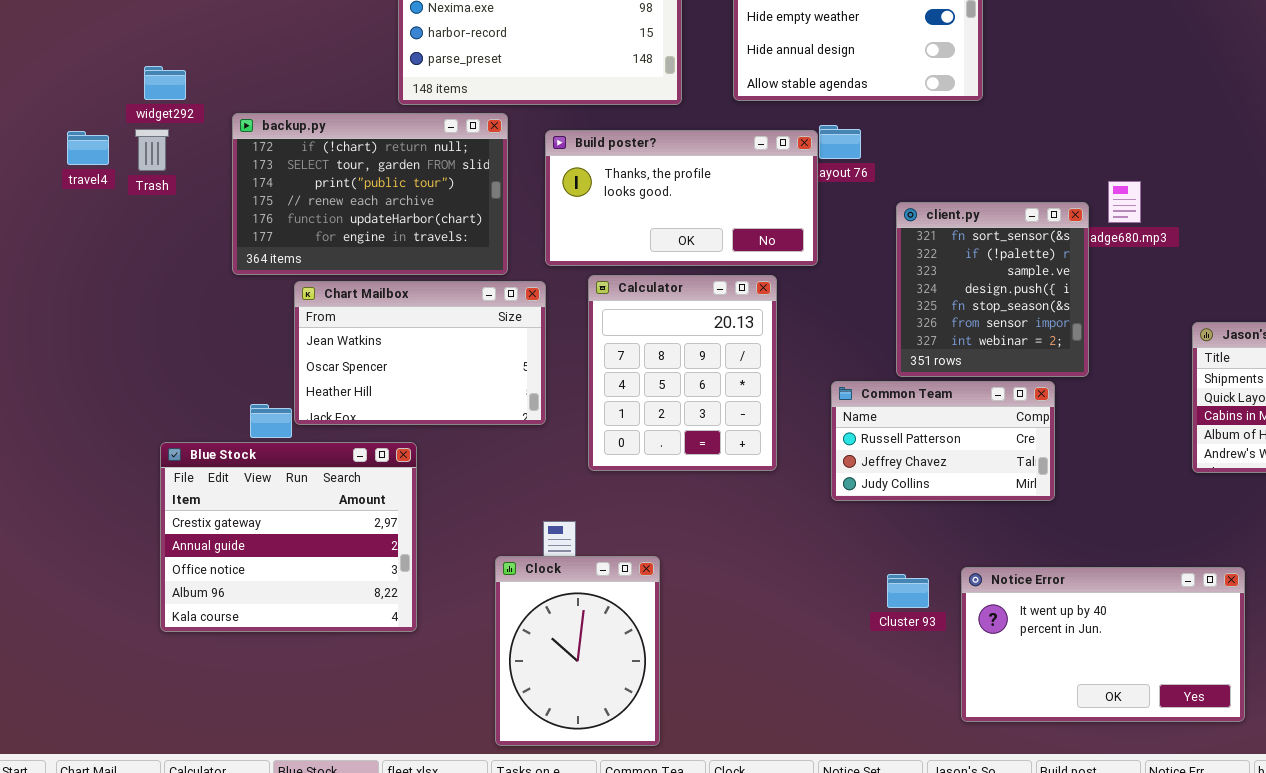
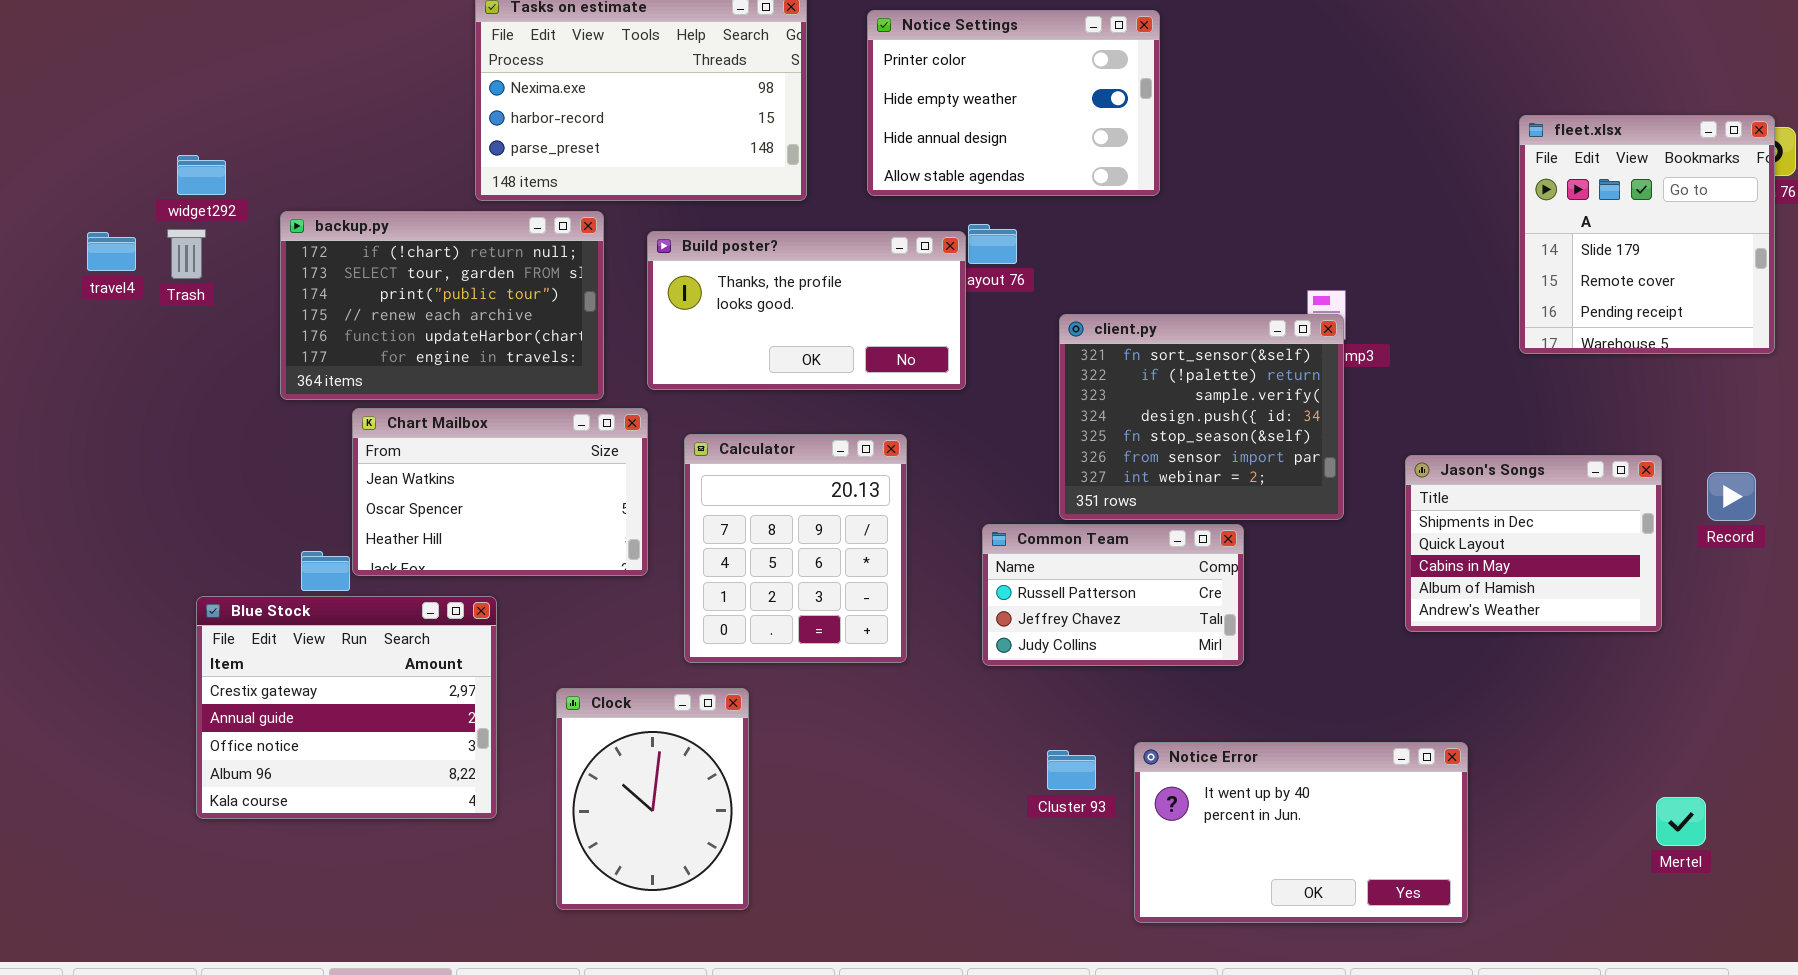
client.py: [896,202,1089,377] -> [1059,314,1344,520], resized
Calculator: [588,275,777,471] -> [684,434,907,663], moved
Clock: [495,556,660,746] -> [556,688,749,910], moved

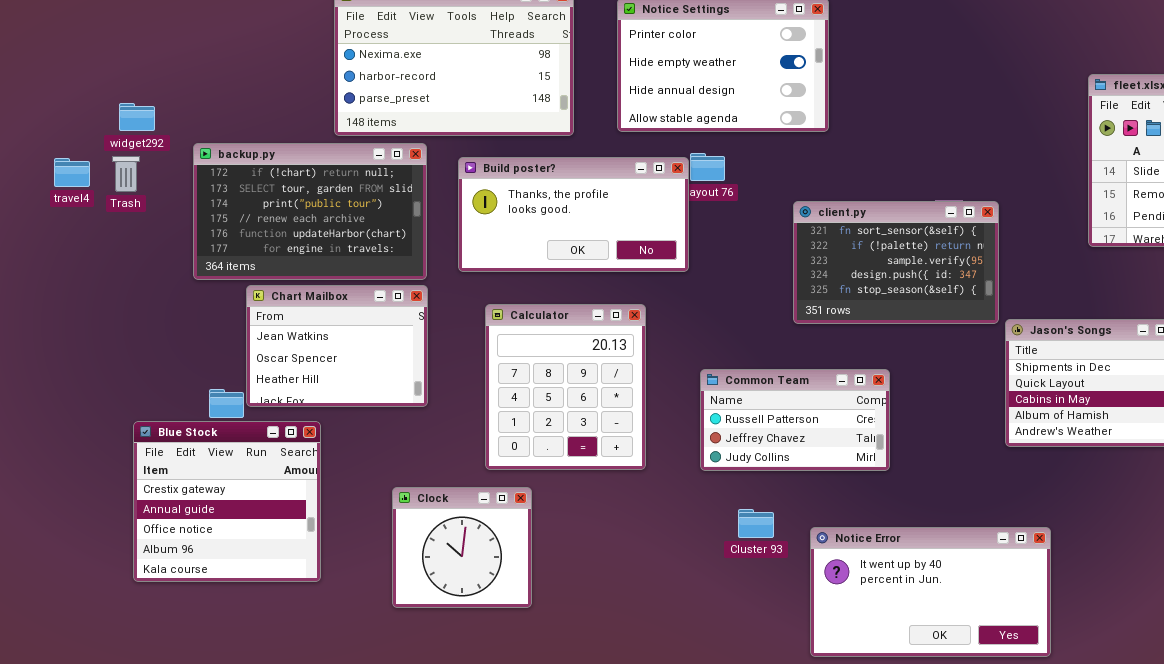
client.py: [1059,314,1344,520] -> [793,201,999,324], moved, resized
Chart Mailbox: [352,408,648,576] -> [246,285,428,407], resized
Blue Stock: [196,596,497,819] -> [133,421,321,582], resized
Clock: [556,688,749,910] -> [392,487,532,608], resized
Cluster 93: [1047,750,1096,790] -> [738,509,774,538], moved

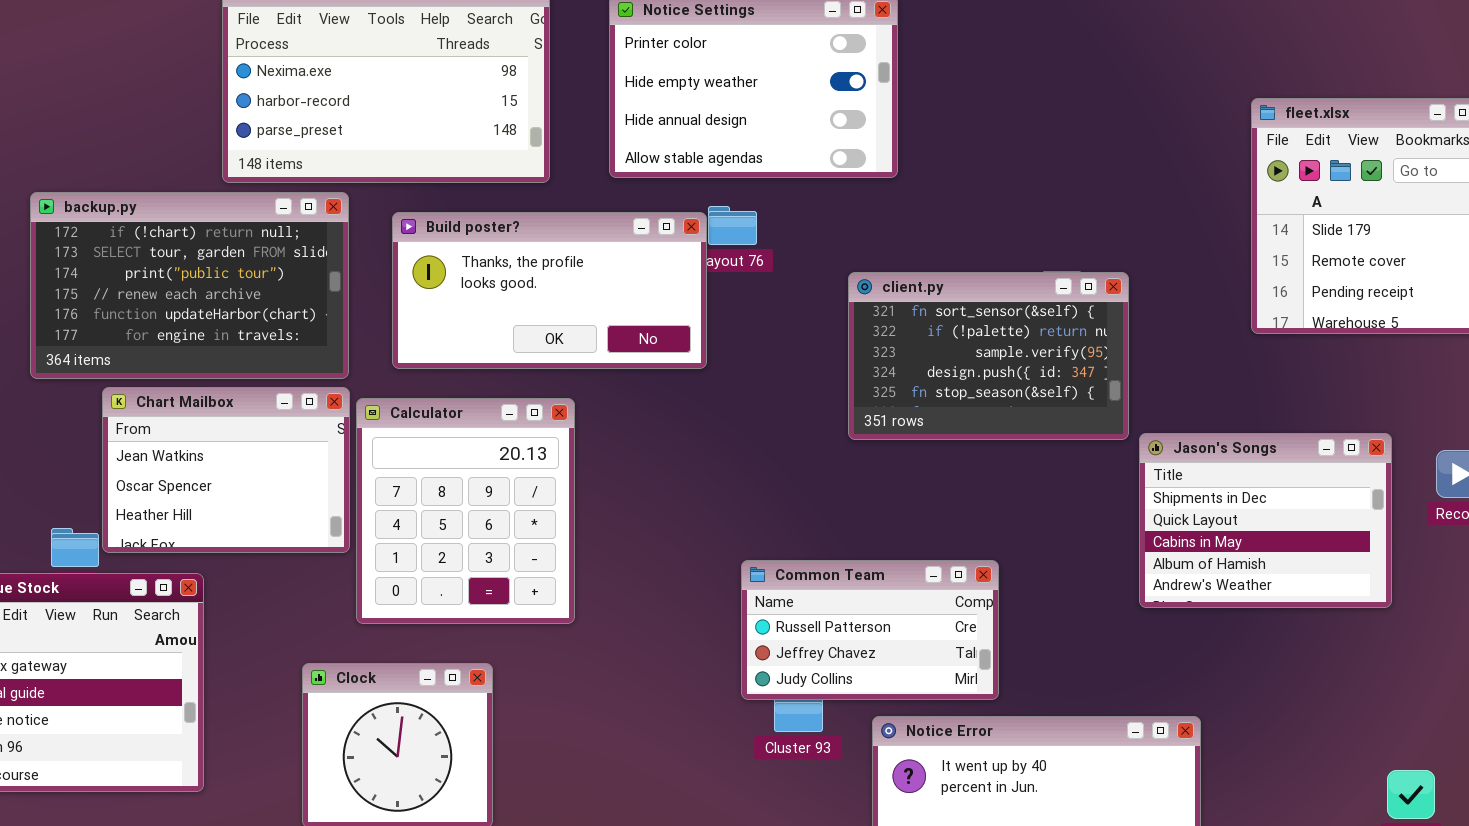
Calculator: [485,304,646,470] -> [356,398,575,624], moved
Common Team: [700,369,890,471] -> [741,560,999,700], moved

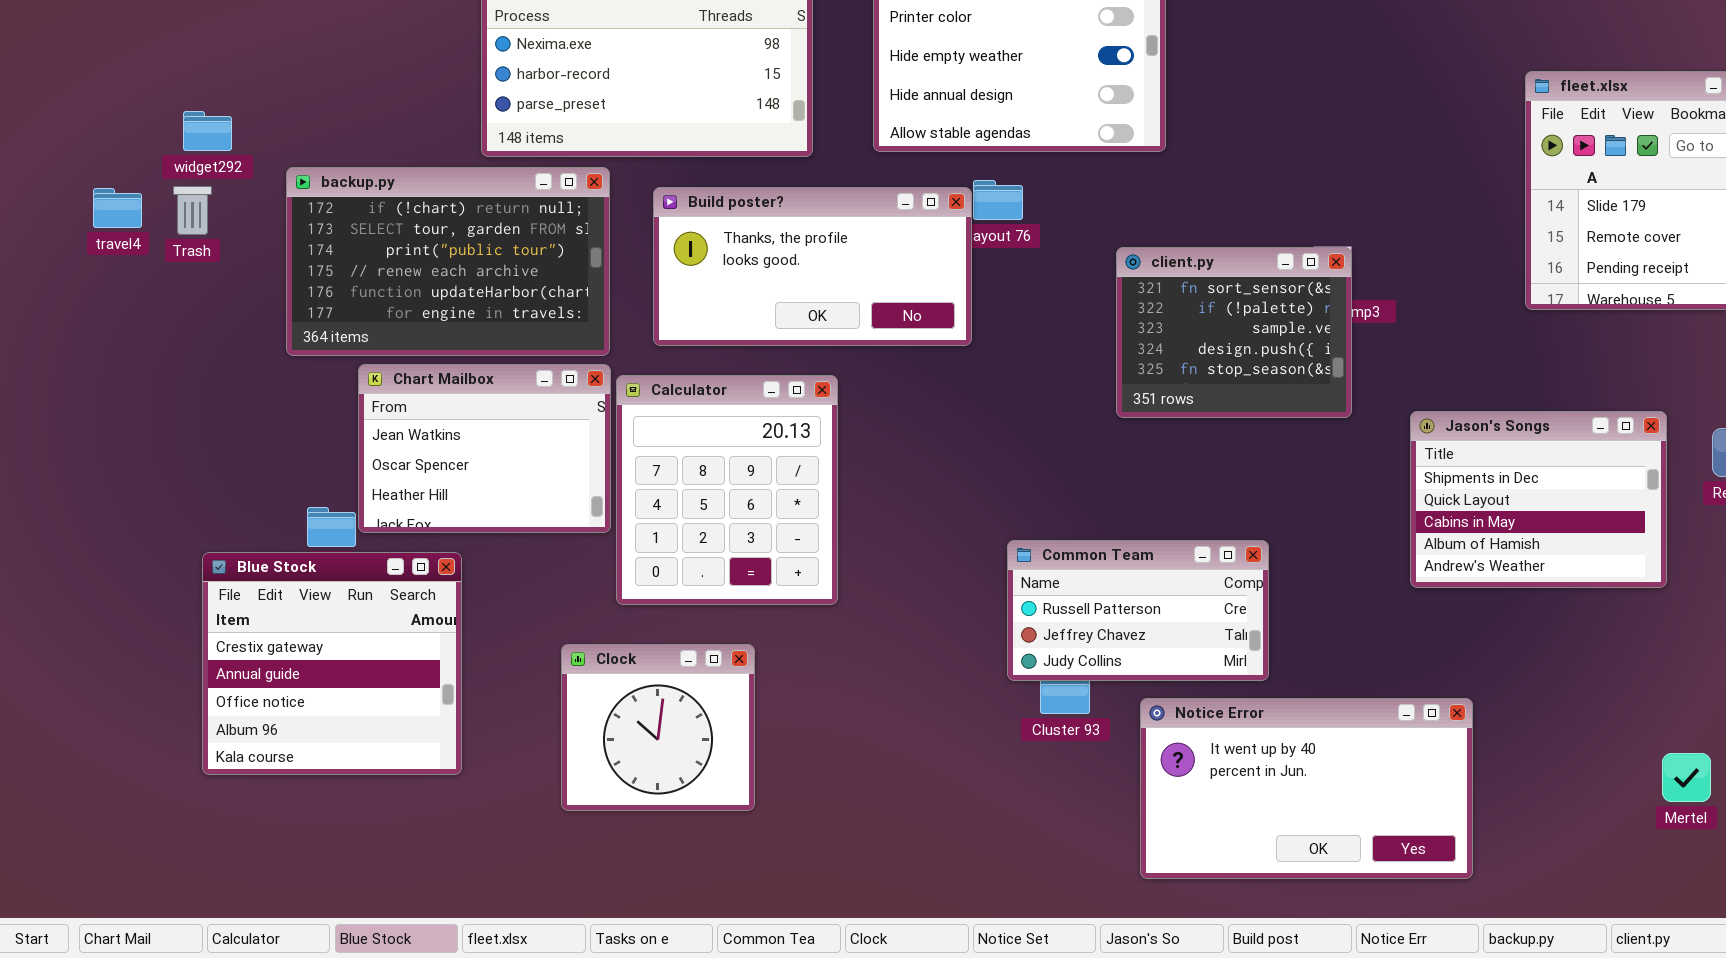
client.py: [848,272,1129,440] -> [1116,247,1352,418], resized

